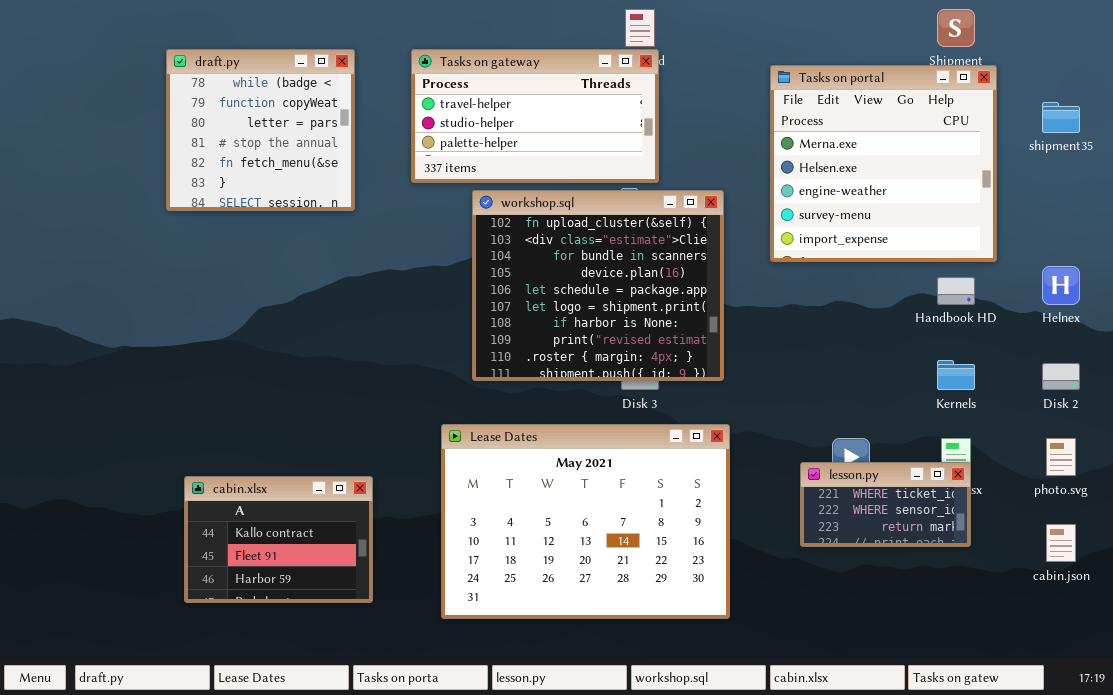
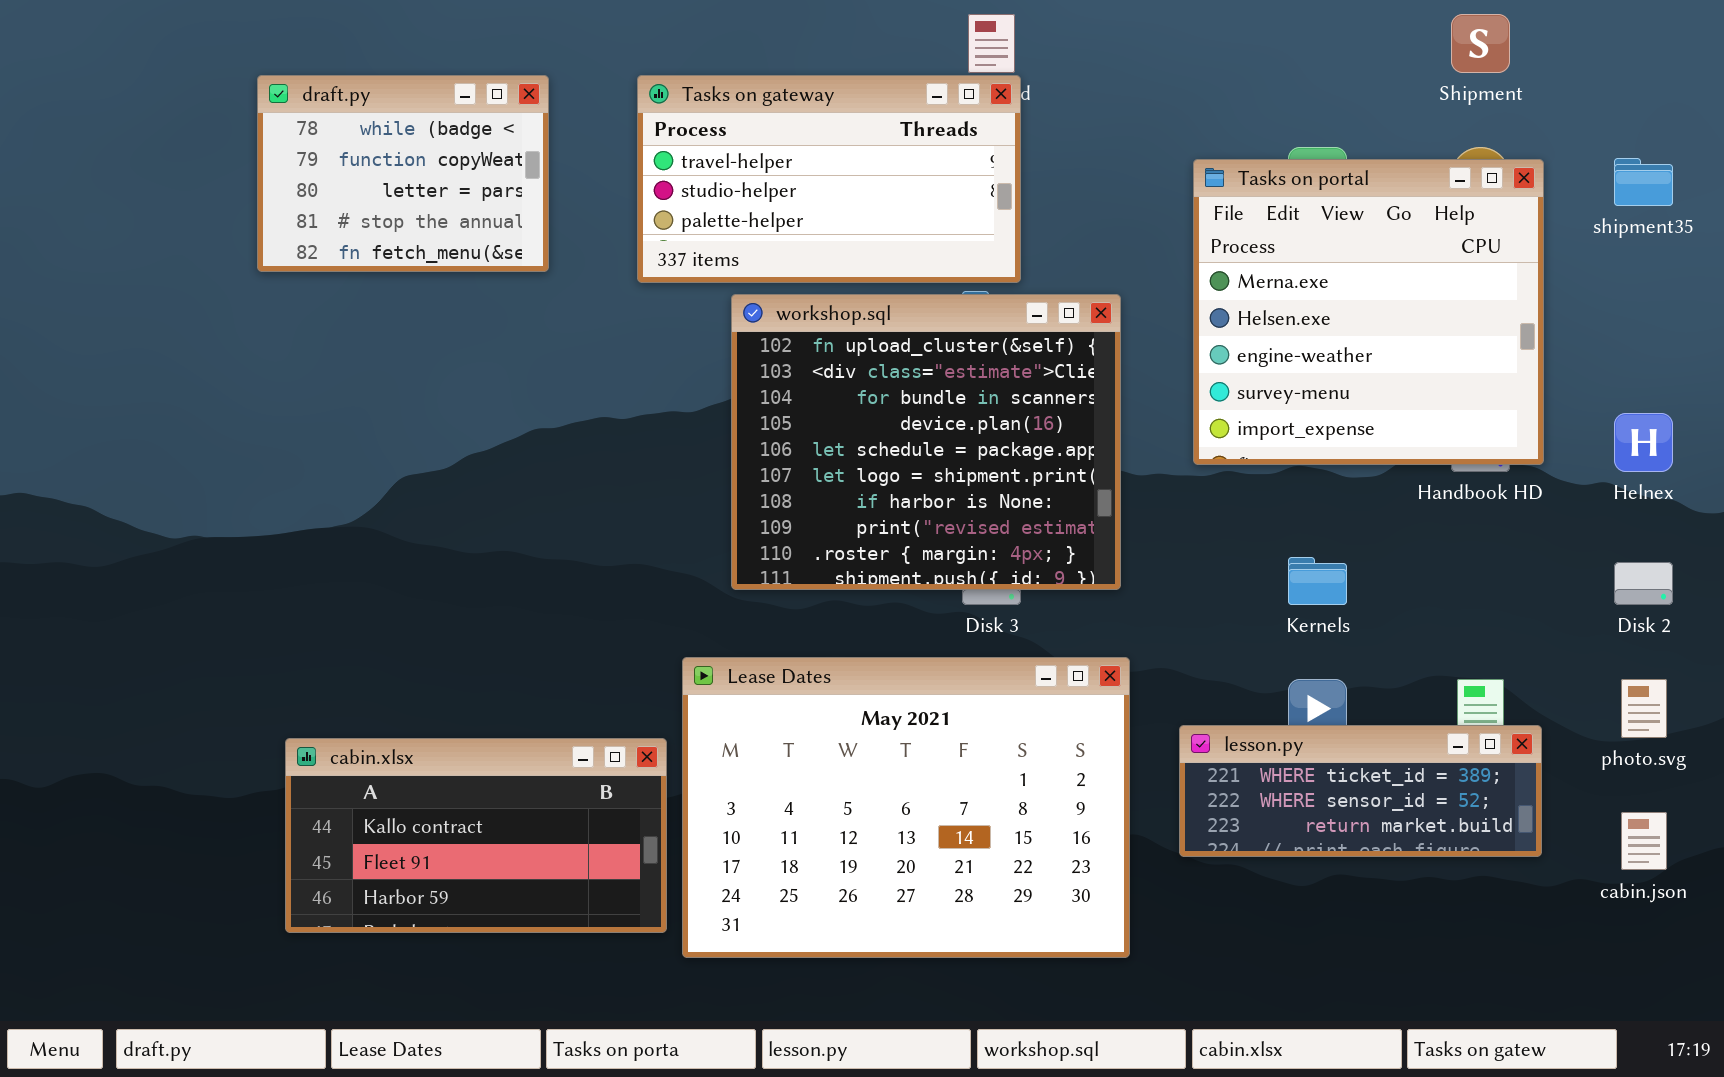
draft.py: [166,49,355,211] -> [257,75,549,272], resized
Tasks on portal: [770,65,997,262] -> [1193,159,1544,465], moved
Kernels: [937,360,975,390] -> [1288,557,1347,605], moved
lesson.py: [800,462,971,547] -> [1179,725,1542,857], moved, resized
cabin.xlsx: [184,476,373,603] -> [285,738,667,933], resized

